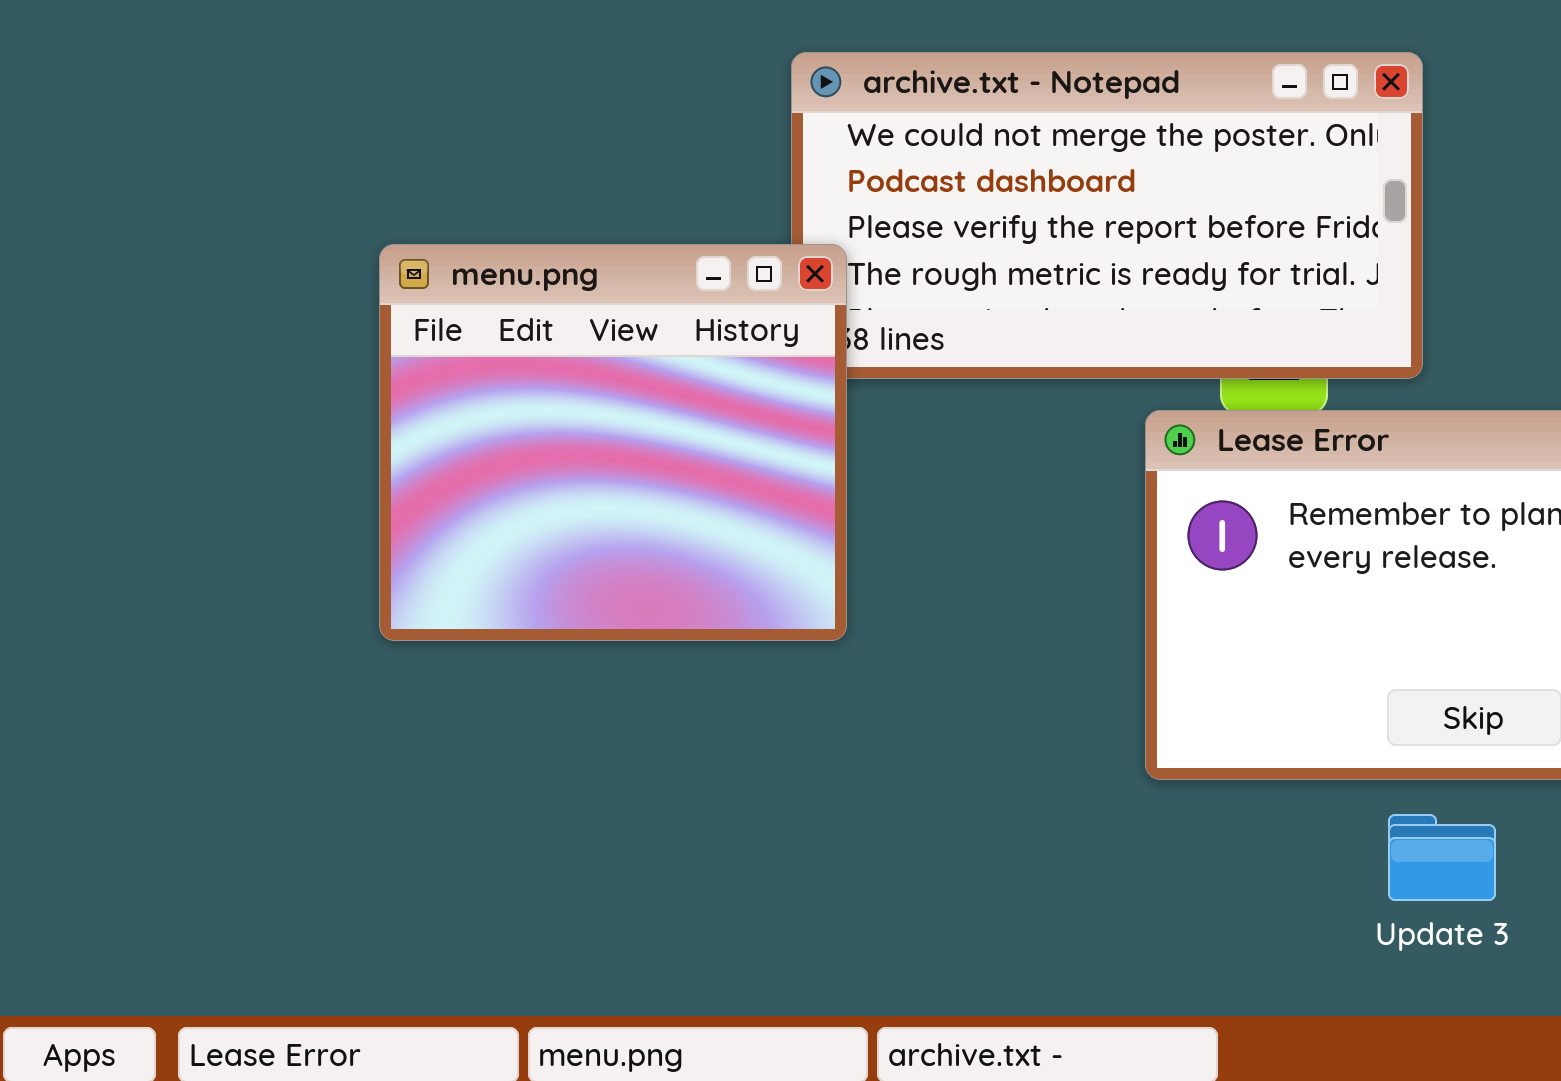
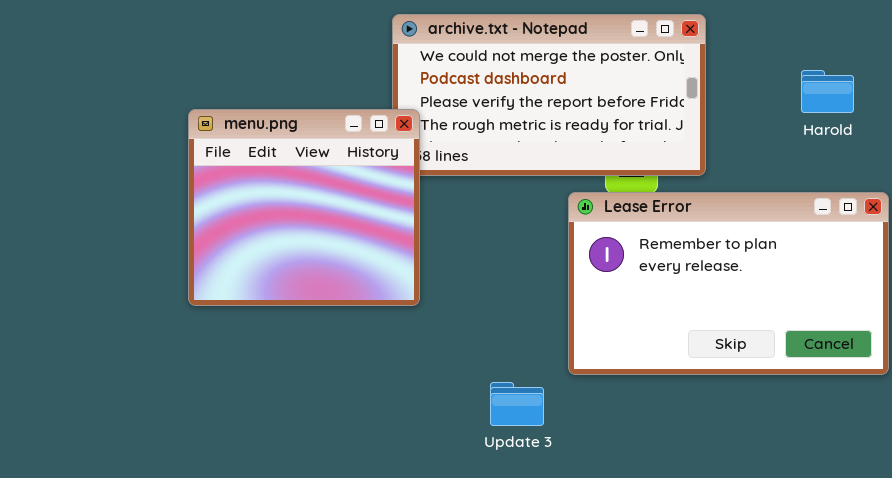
Update 3: [1388,814,1496,901] -> [490,382,544,426], moved

